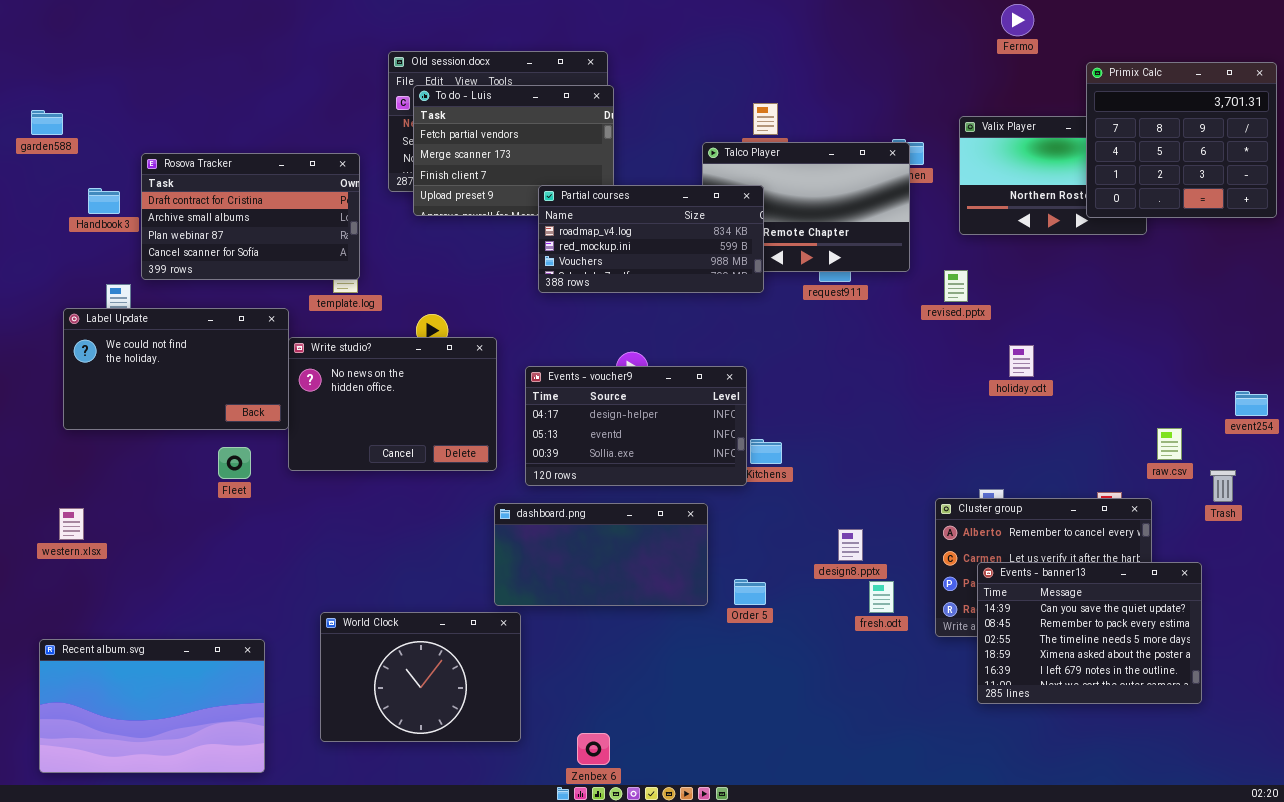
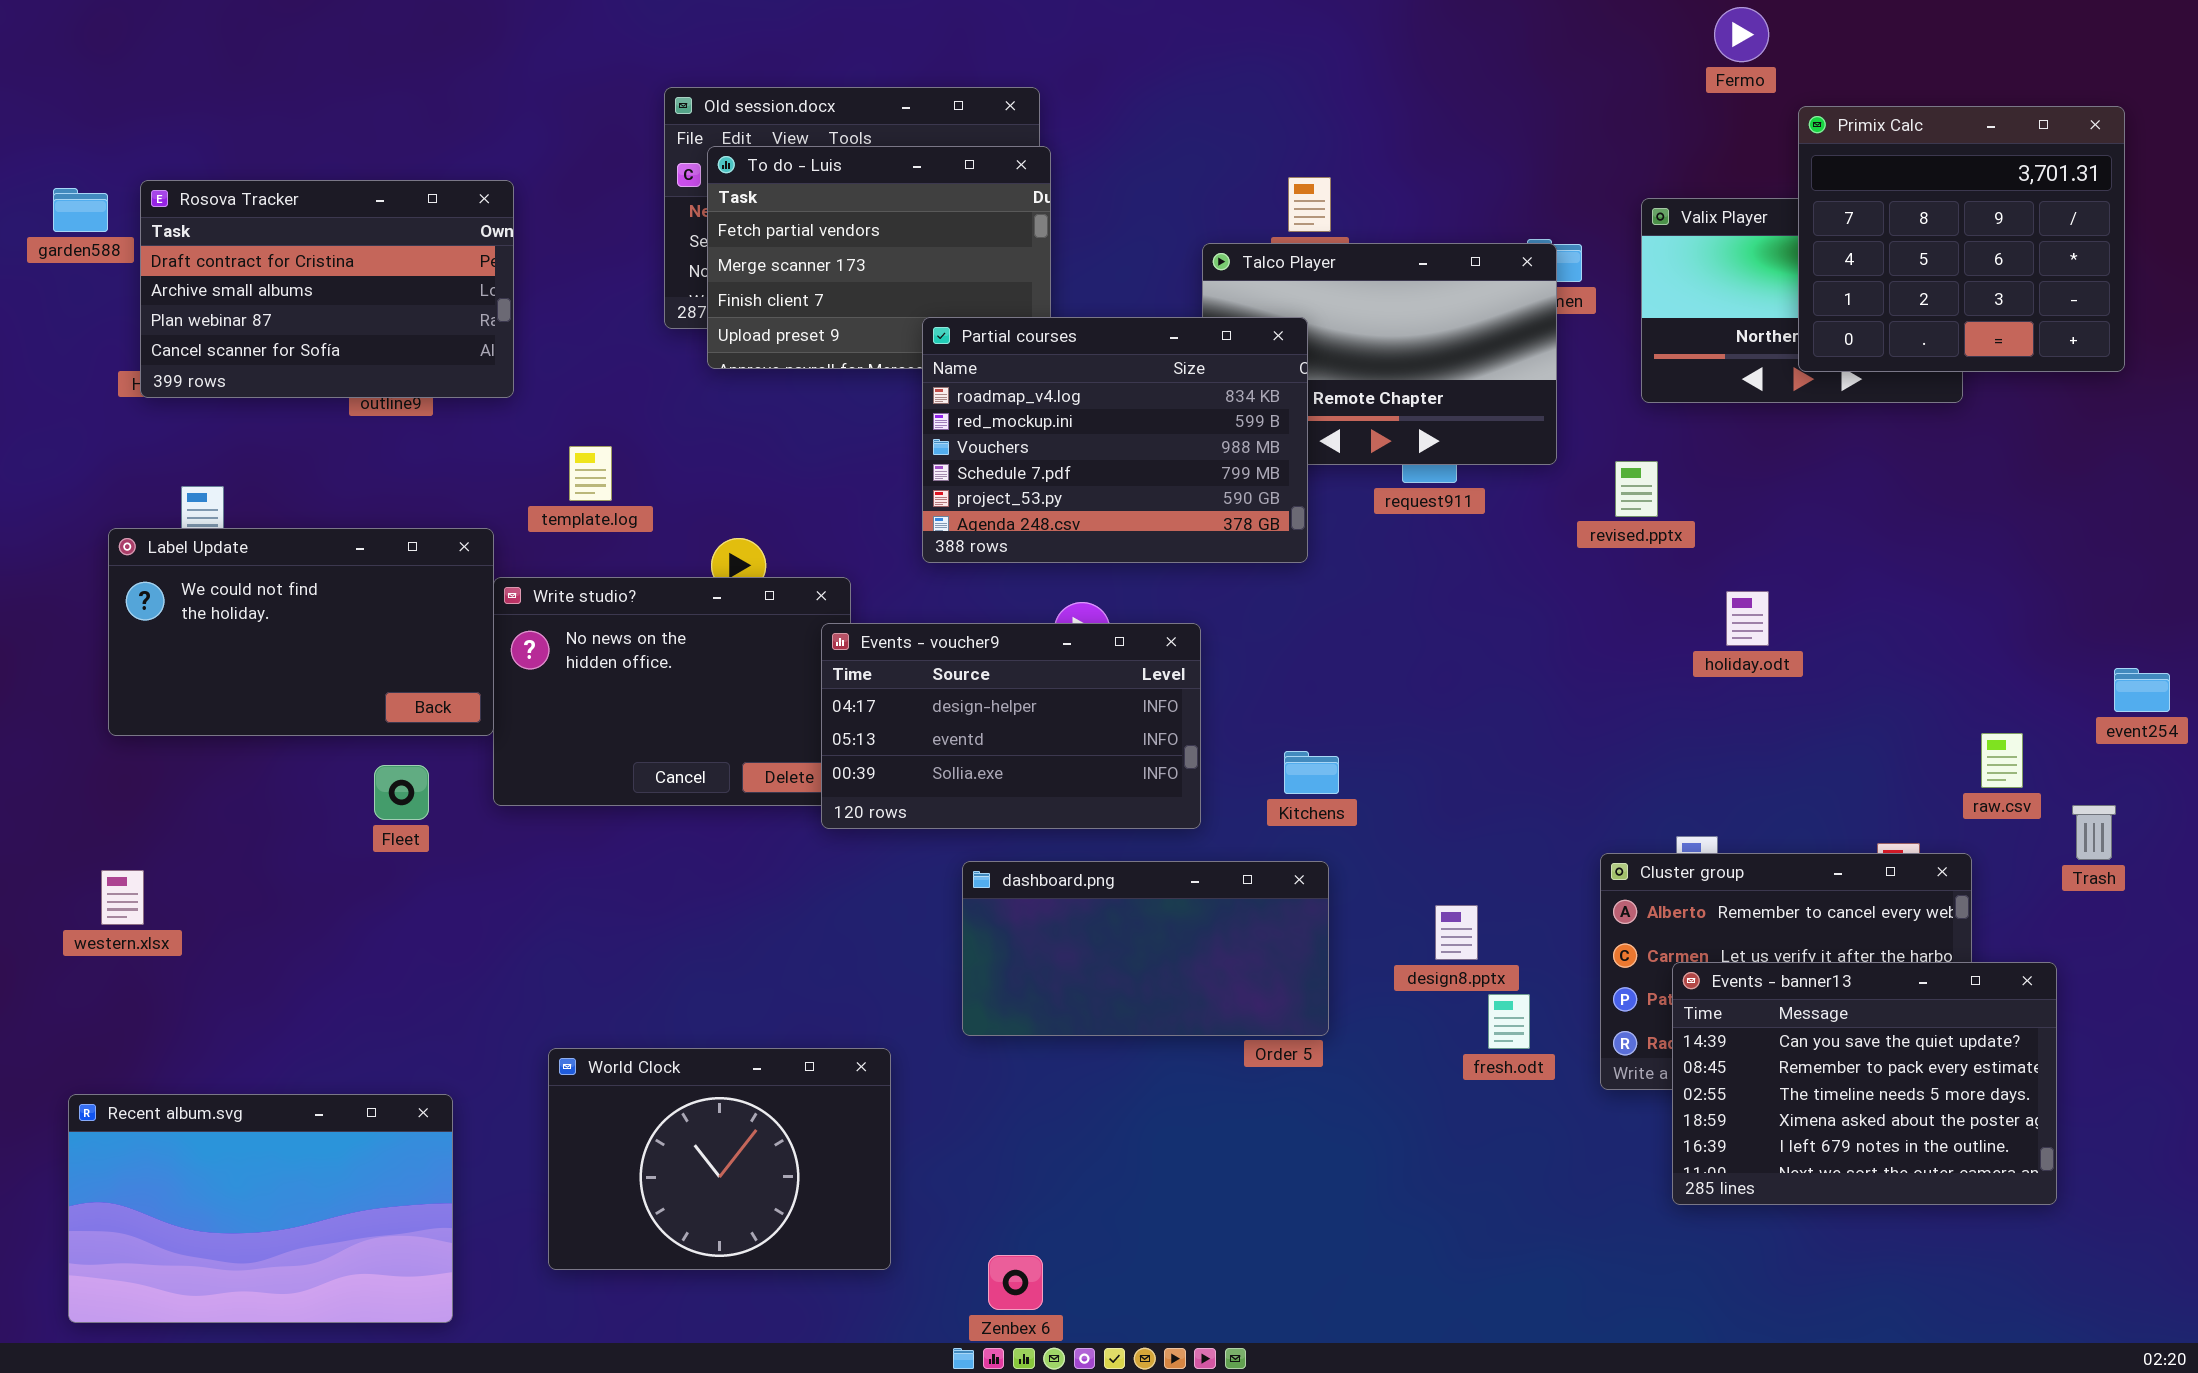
Primix Calc: [1086,62,1277,218] -> [1798,106,2125,372], moved
Rosova Tracker: [141,153,360,280] -> [140,180,514,398], moved
Partial courses: [538,185,764,293] -> [922,317,1308,563], resized
Events - voucher9: [525,366,747,486] -> [821,623,1201,829], moved
dashboard.png: [494,503,708,606] -> [962,861,1329,1036], moved

